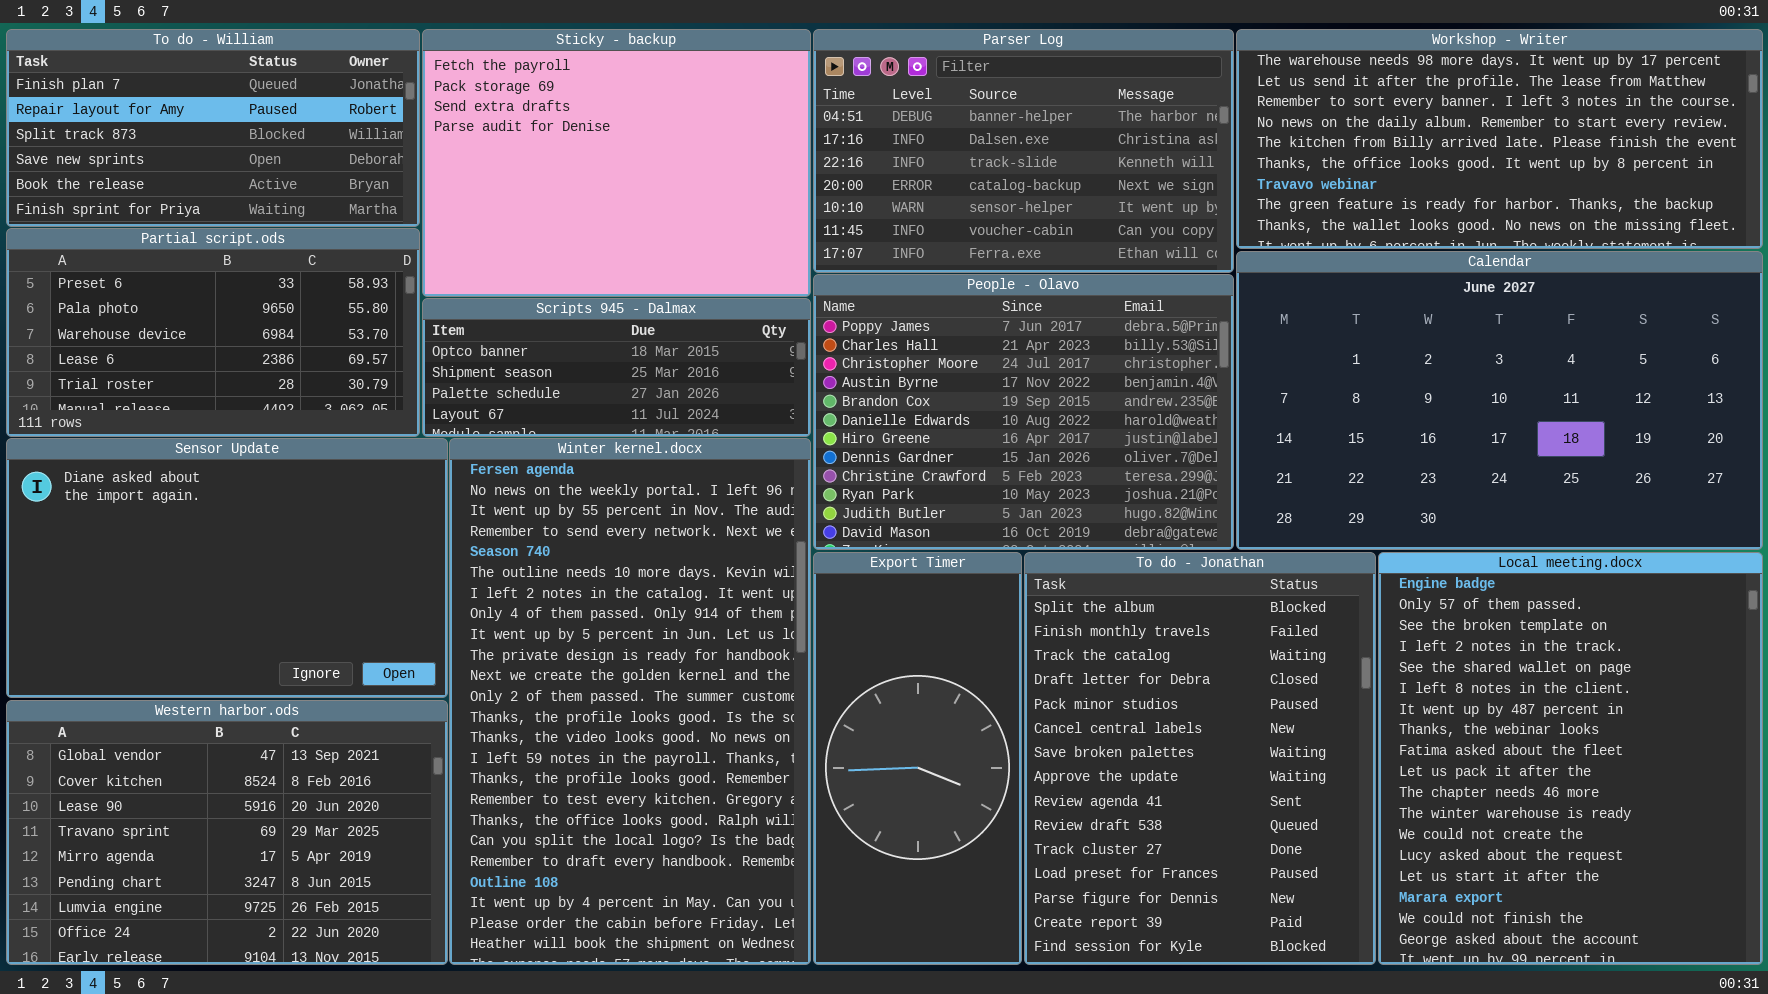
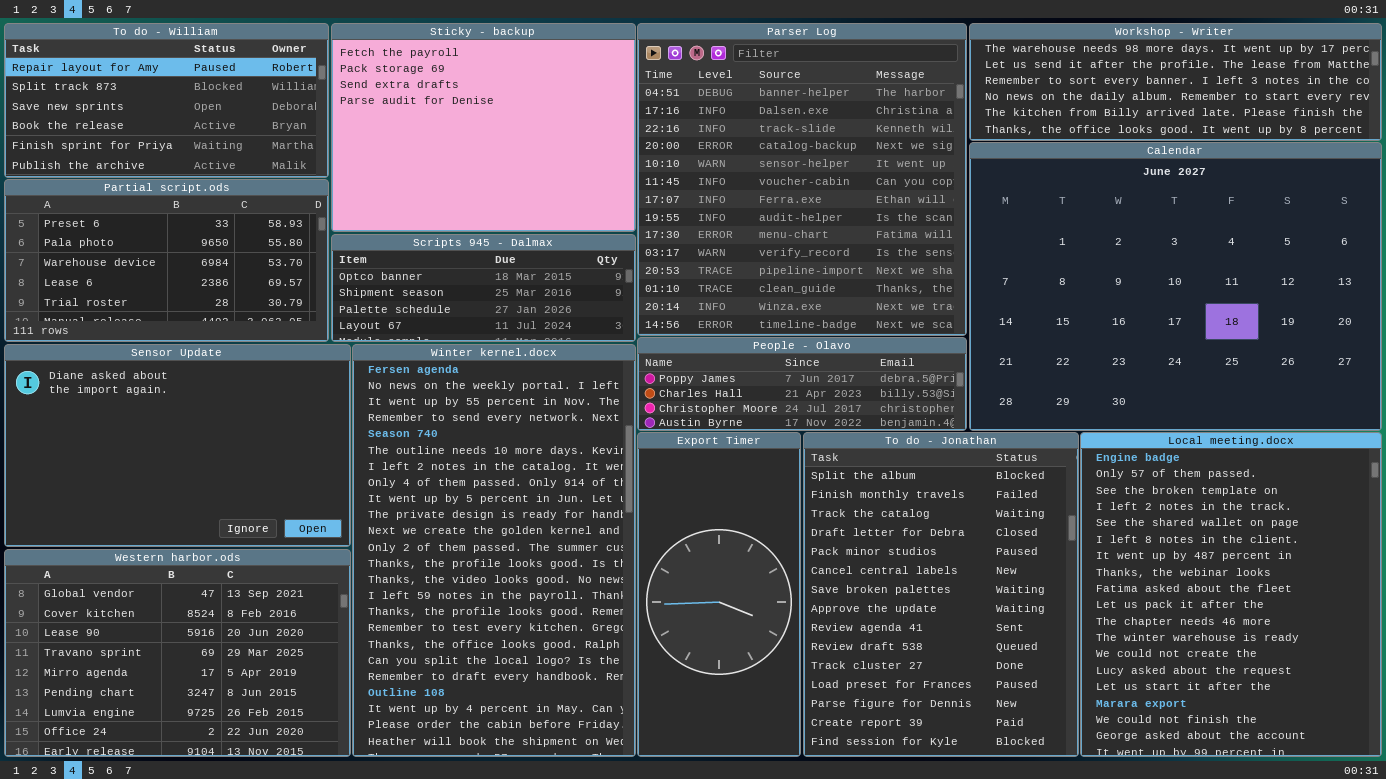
To do - William: [6,29,420,227] -> [4,23,329,178], scrolled down 1 row
Parser Log: [813,29,1234,273] -> [637,23,967,336], resized
Workshop - Writer: [1236,29,1763,249] -> [969,23,1382,141], resized
Calendar: [1236,251,1763,550] -> [969,142,1382,431], resized
People - Olavo: [813,274,1234,550] -> [637,337,967,431], resized

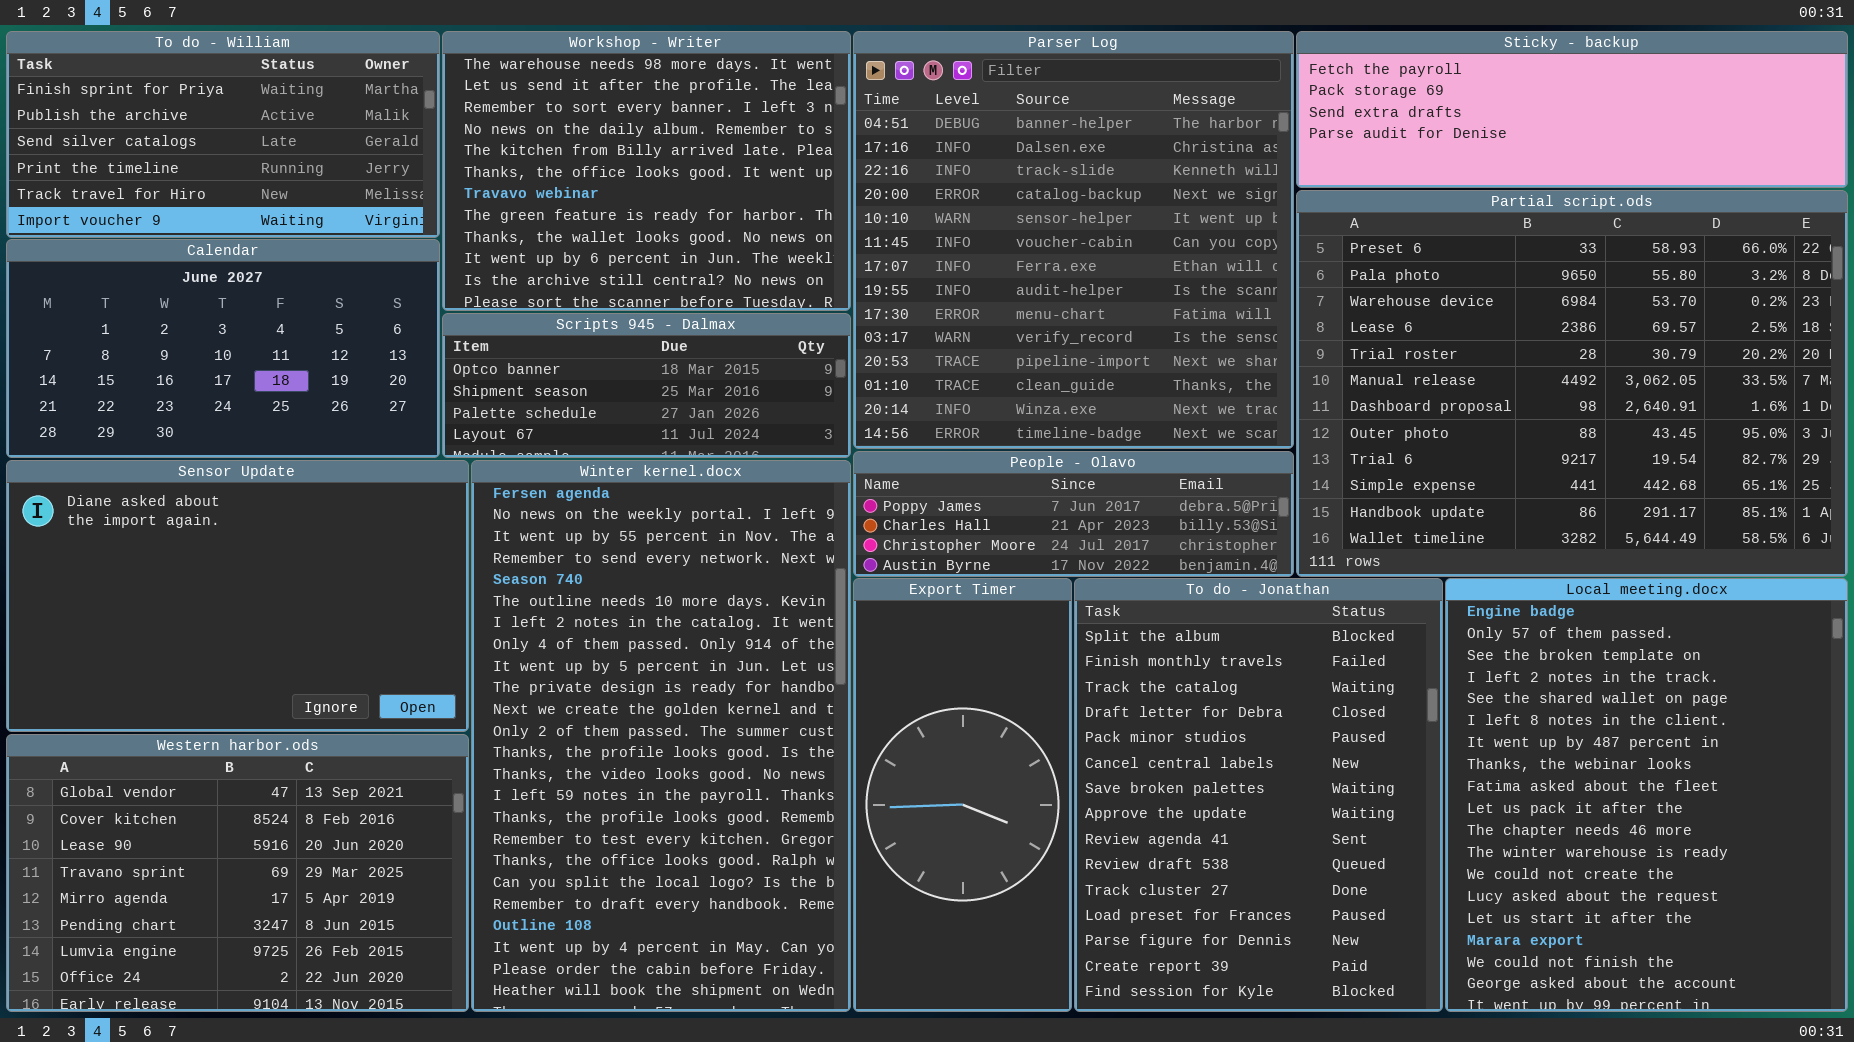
To do - William: [4,23,329,178] -> [6,31,440,238], scrolled down 4 rows
Sticky - backup: [331,23,636,232] -> [1296,31,1848,188], moved, resized
Workshop - Writer: [969,23,1382,141] -> [442,31,851,311], moved, resized
Calendar: [969,142,1382,431] -> [6,239,440,458], moved, resized
Partial script.ods: [4,179,329,342] -> [1296,190,1848,577], moved, resized

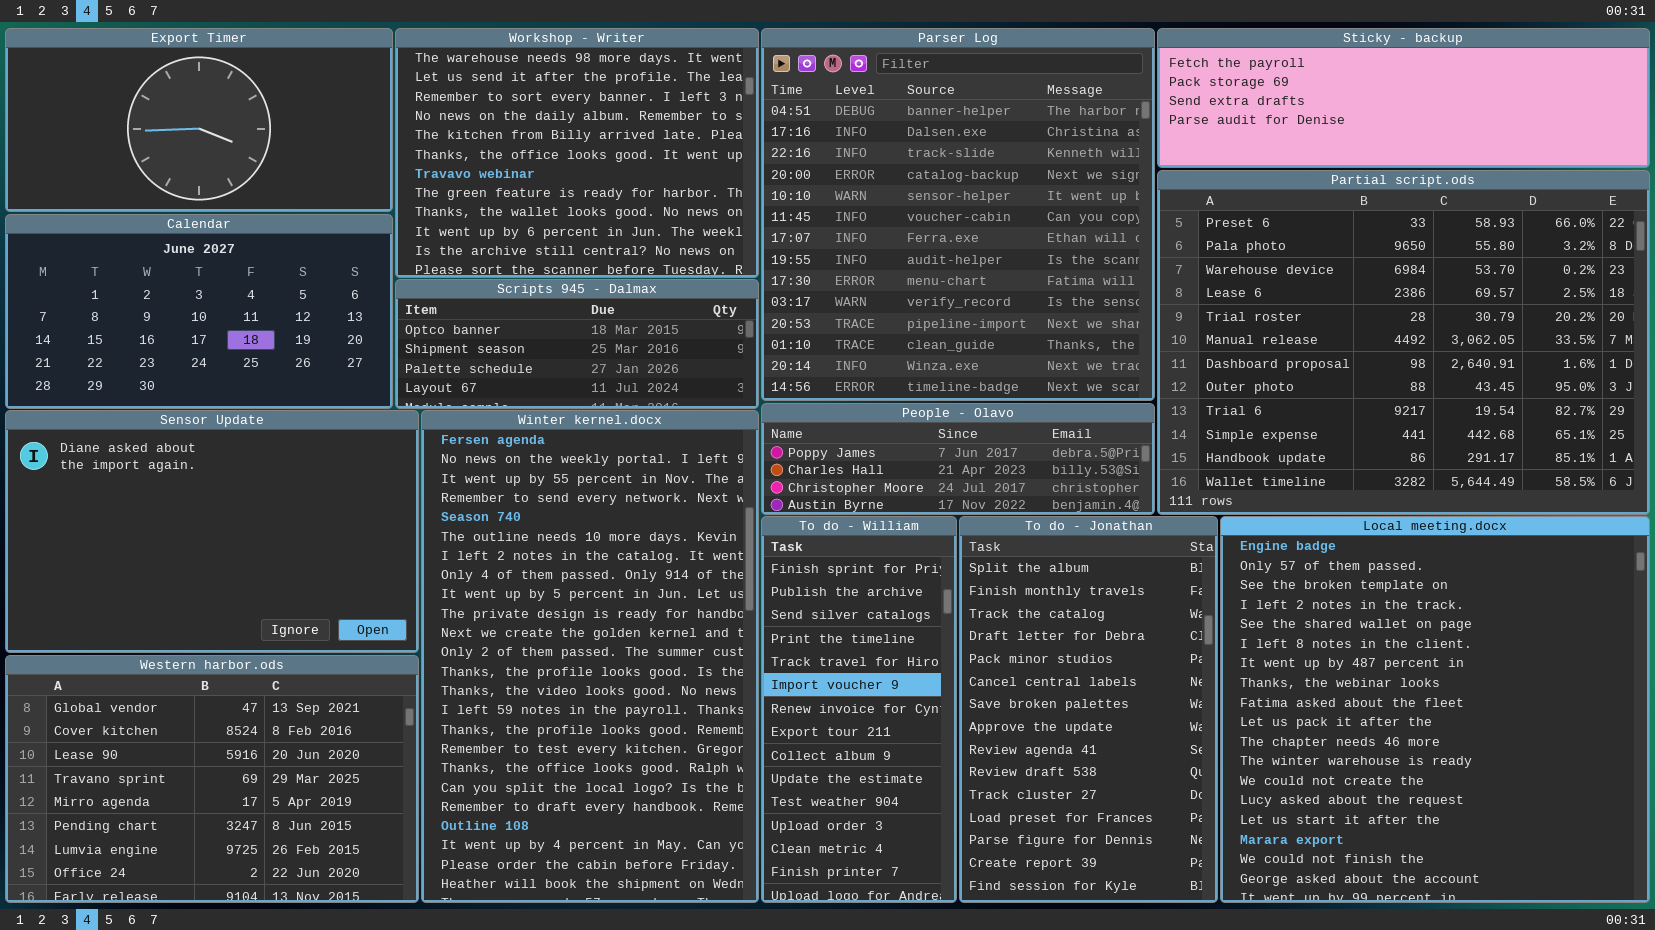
To do - William: [6,31,440,238] -> [761,516,957,903], moved, resized
Export Timer: [853,578,1072,1012] -> [5,28,393,212], moved, resized
To do - Jonathan: [1074,578,1443,1012] -> [959,516,1218,903], resized
Local meeting.docx: [1445,578,1848,1012] -> [1220,516,1650,903], resized

